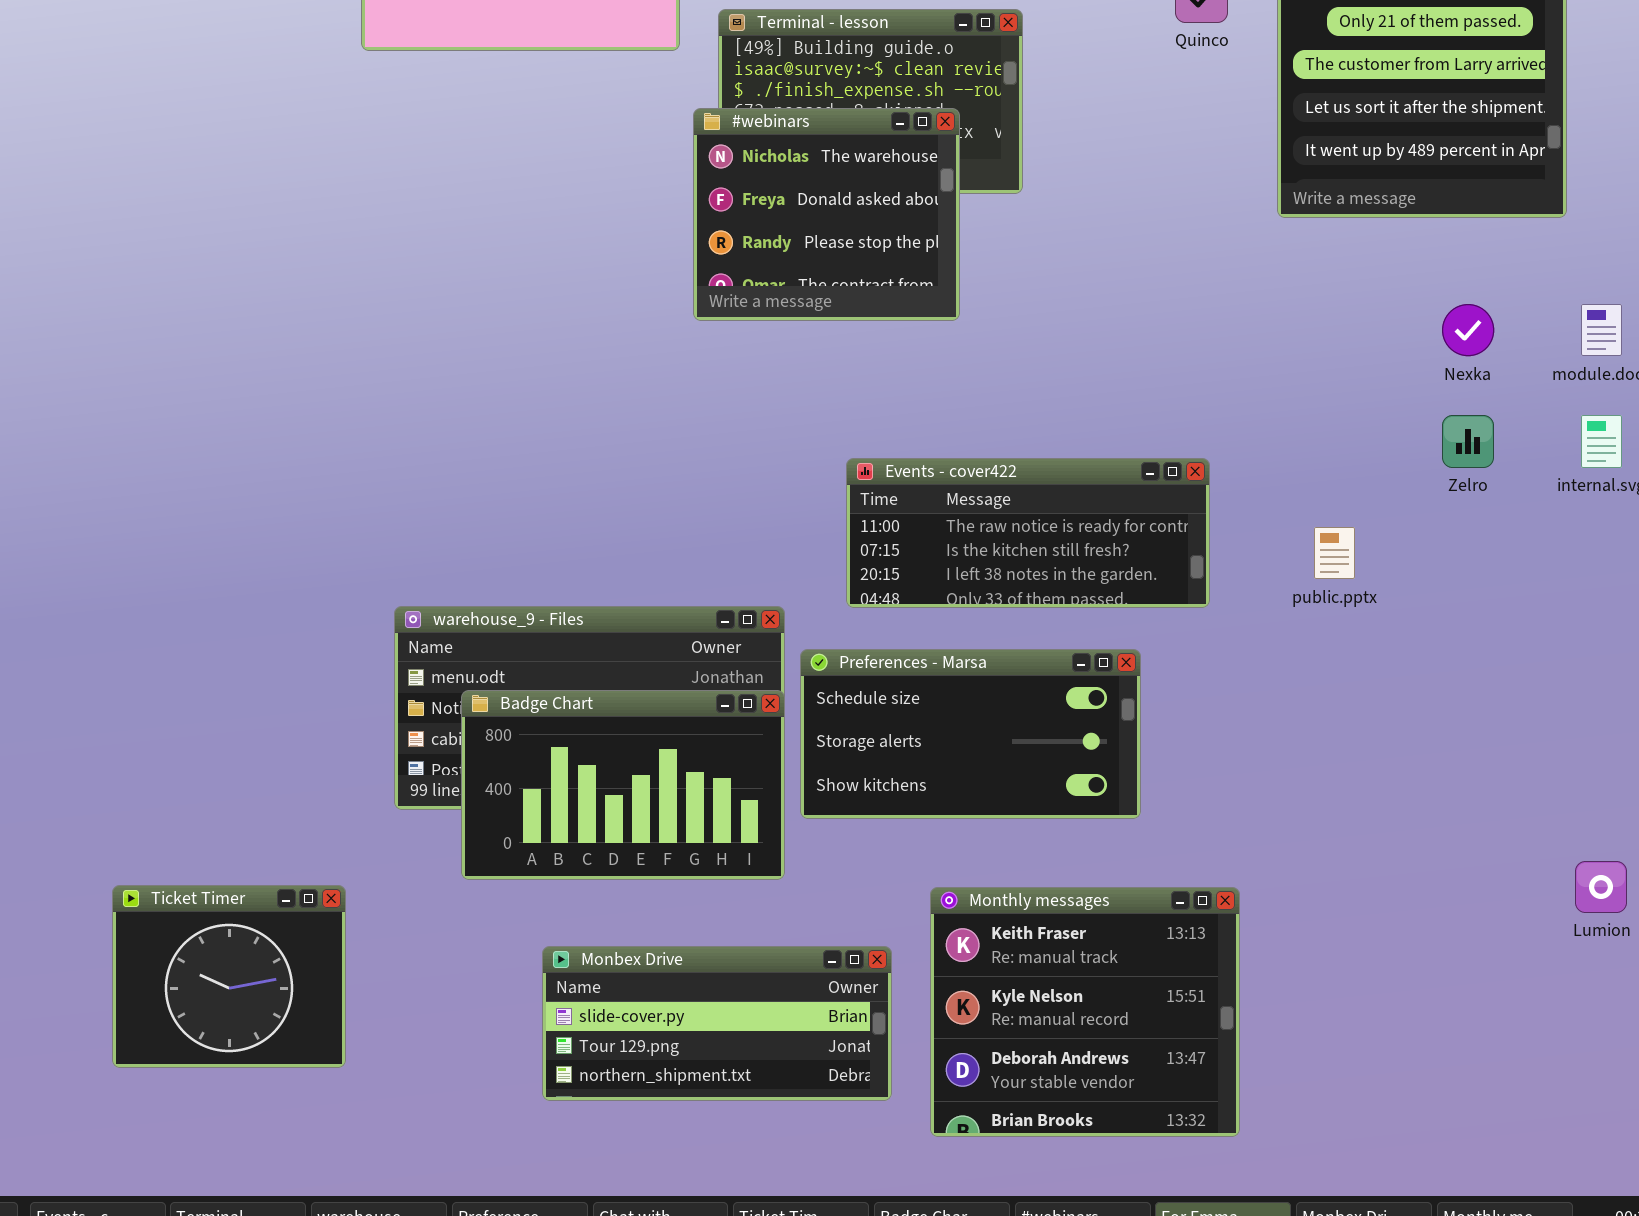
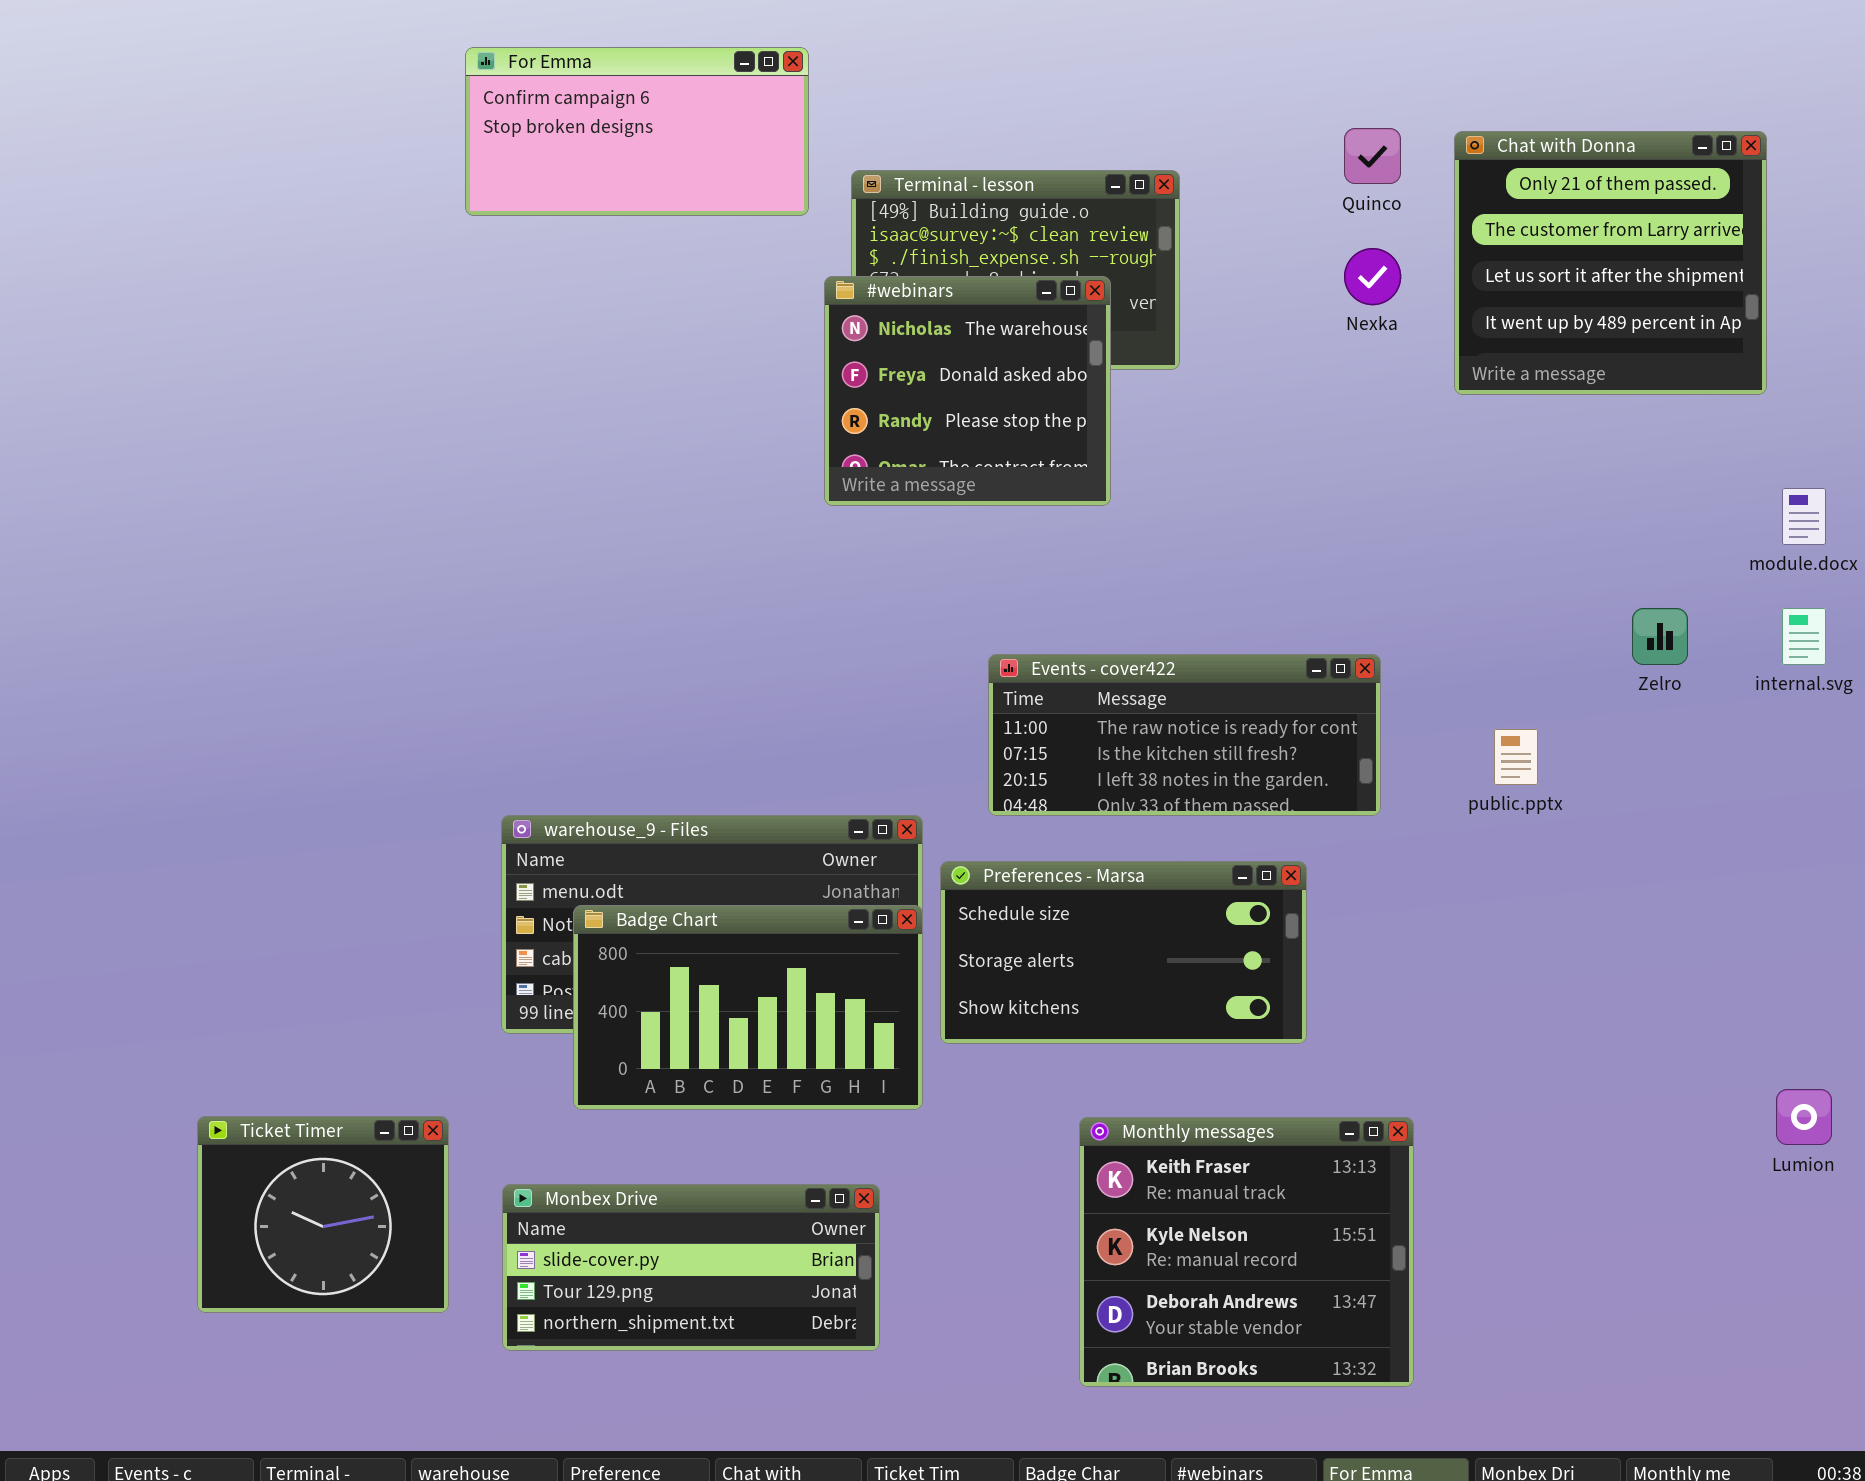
Nexka: [1442,304,1494,356] -> [1344,248,1401,305], moved
Monbex Drive: [542,946,892,1101] -> [502,1184,880,1351], moved

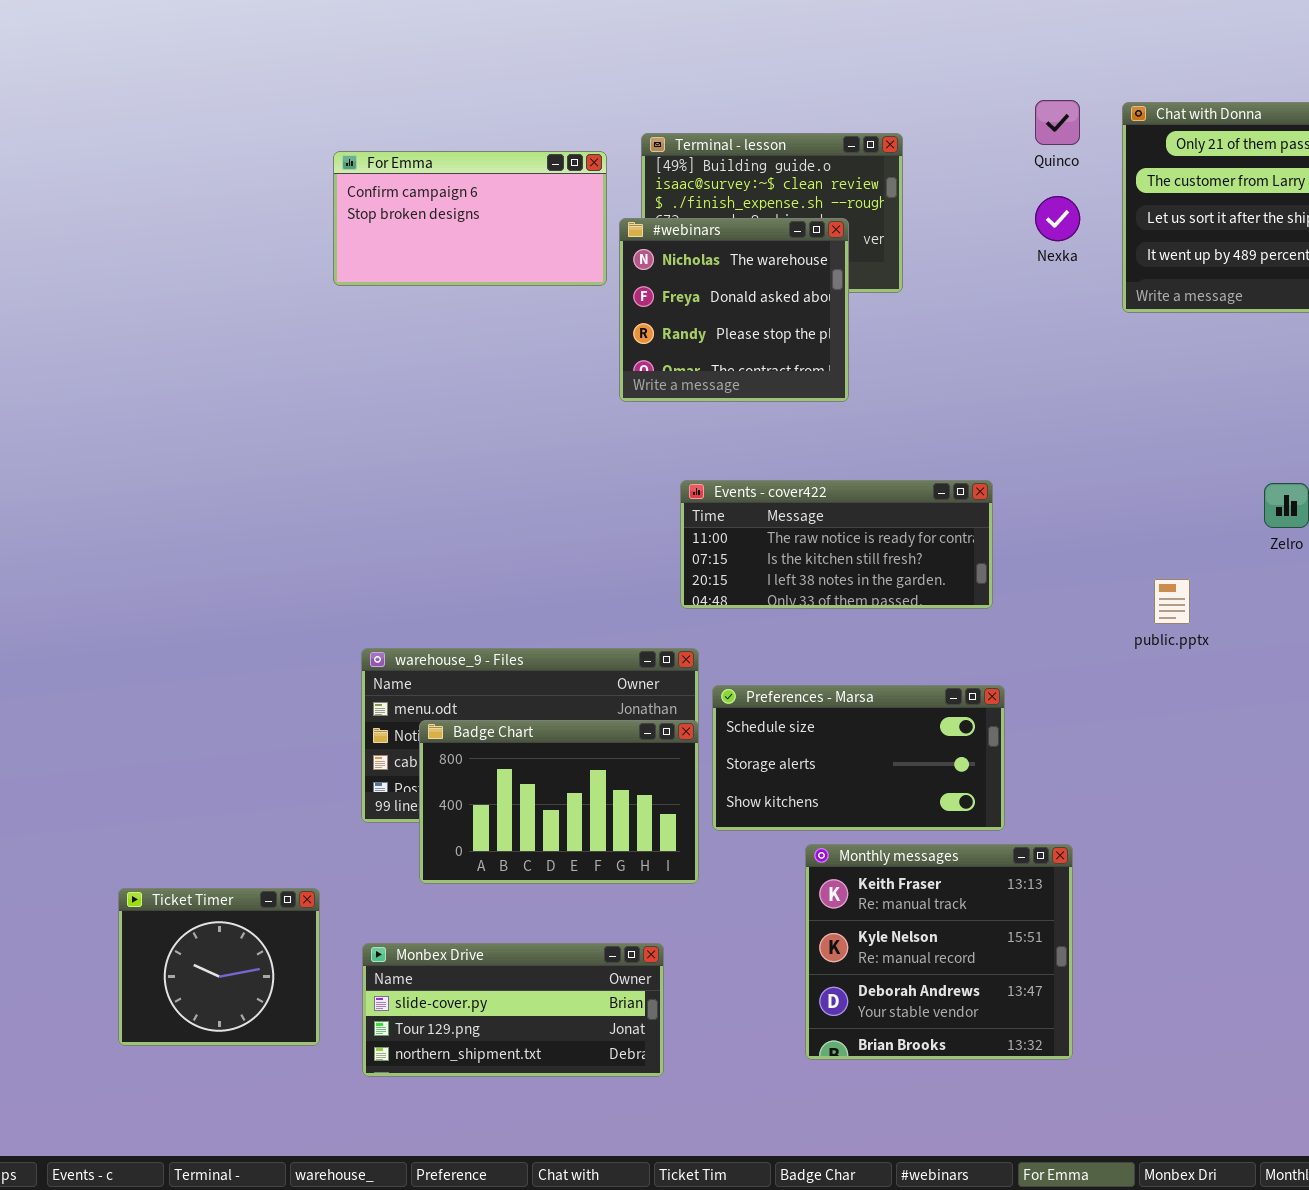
For Emma: [465,47,809,216] -> [333,151,607,286], moved
Events - cover422: [988,654,1381,816] -> [680,480,993,609], moved
Monthly messages: [1079,1117,1414,1387] -> [805,844,1073,1060], moved

